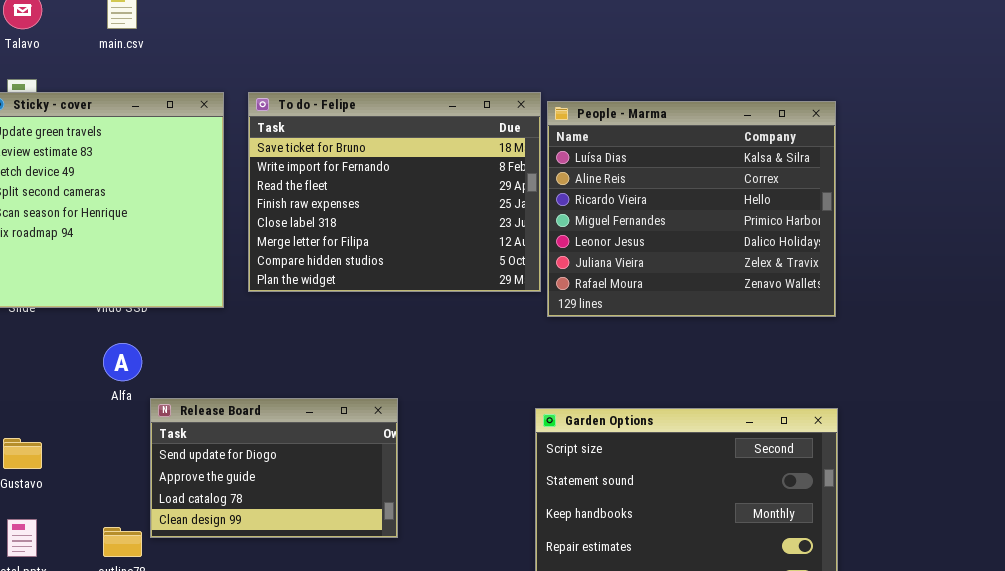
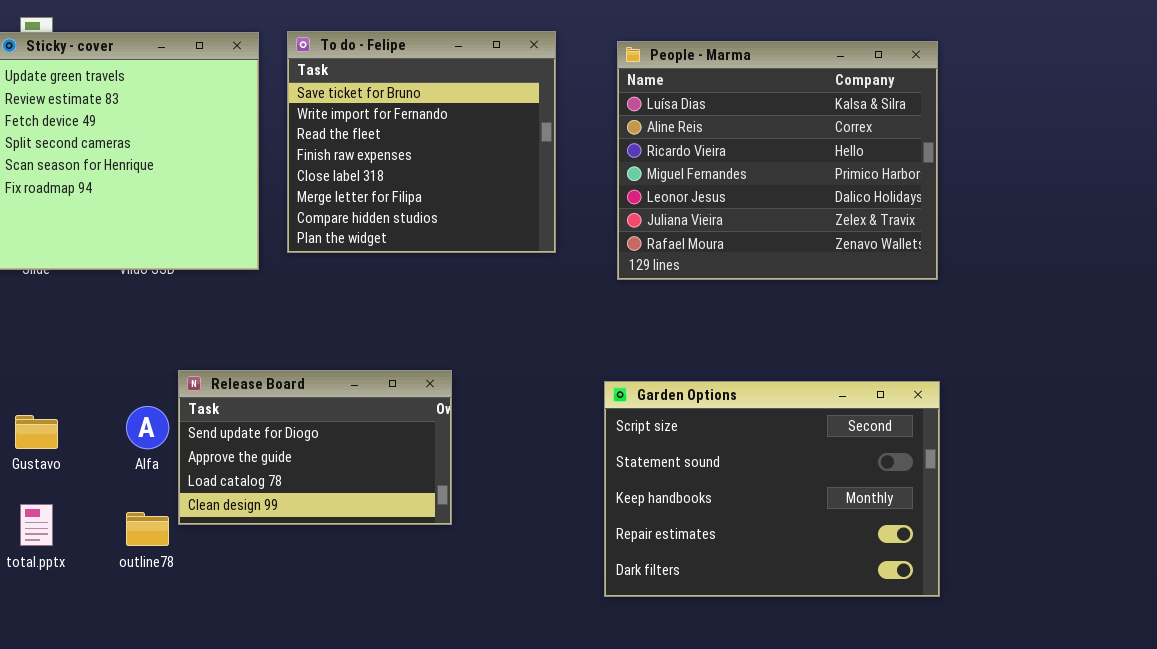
To do - Felipe: [248,92,541,292] -> [287,31,556,253], resized
Alfa: [103,343,142,381] -> [126,406,169,449], moved

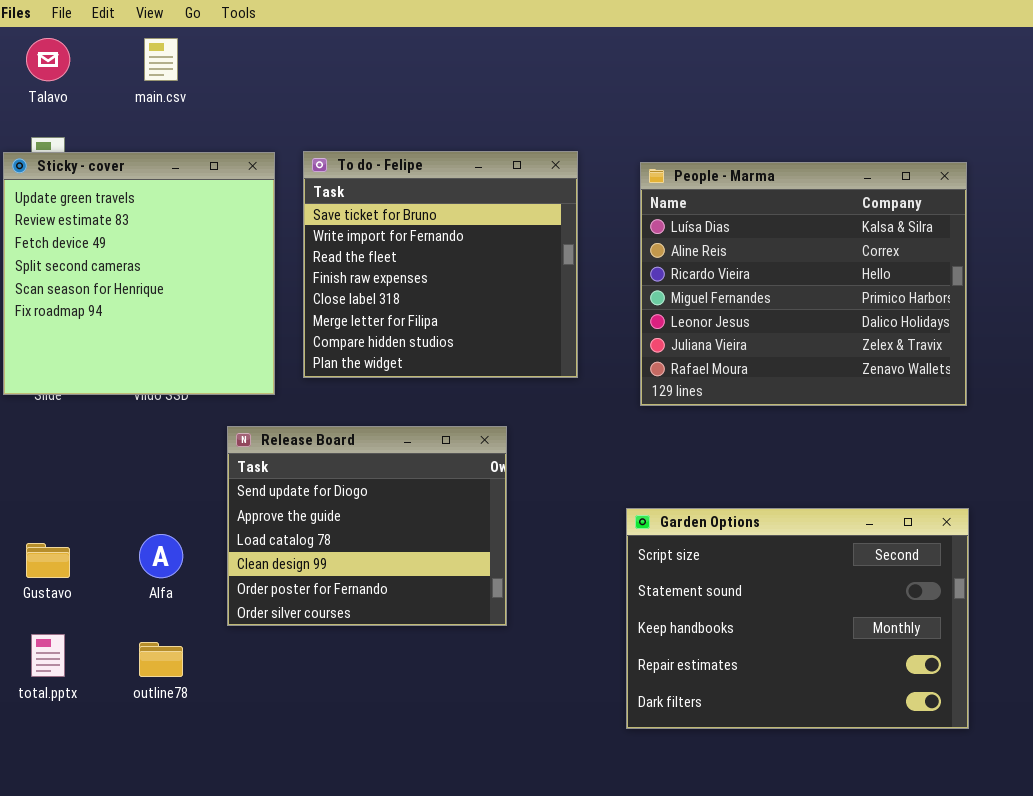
Release Board: [178,370,452,525] -> [227,426,507,626], moved, resized

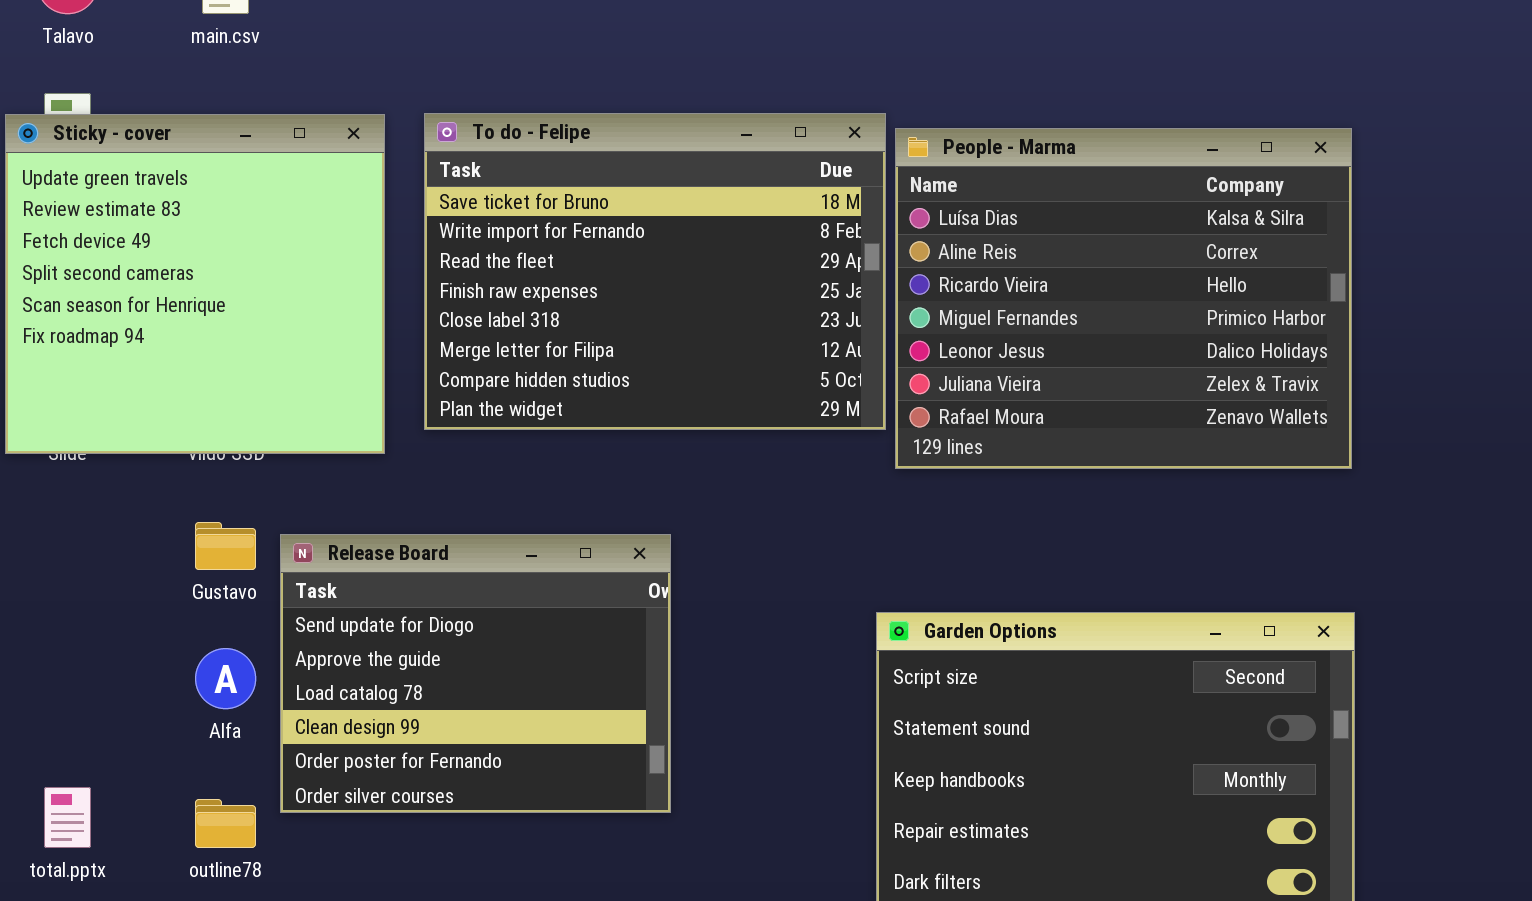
To do - Felipe: [303,151,578,378] -> [424,113,886,430], resized
Release Board: [227,426,507,626] -> [280,534,671,813], moved
Gustavo: [26,543,70,578] -> [195,522,256,570], moved

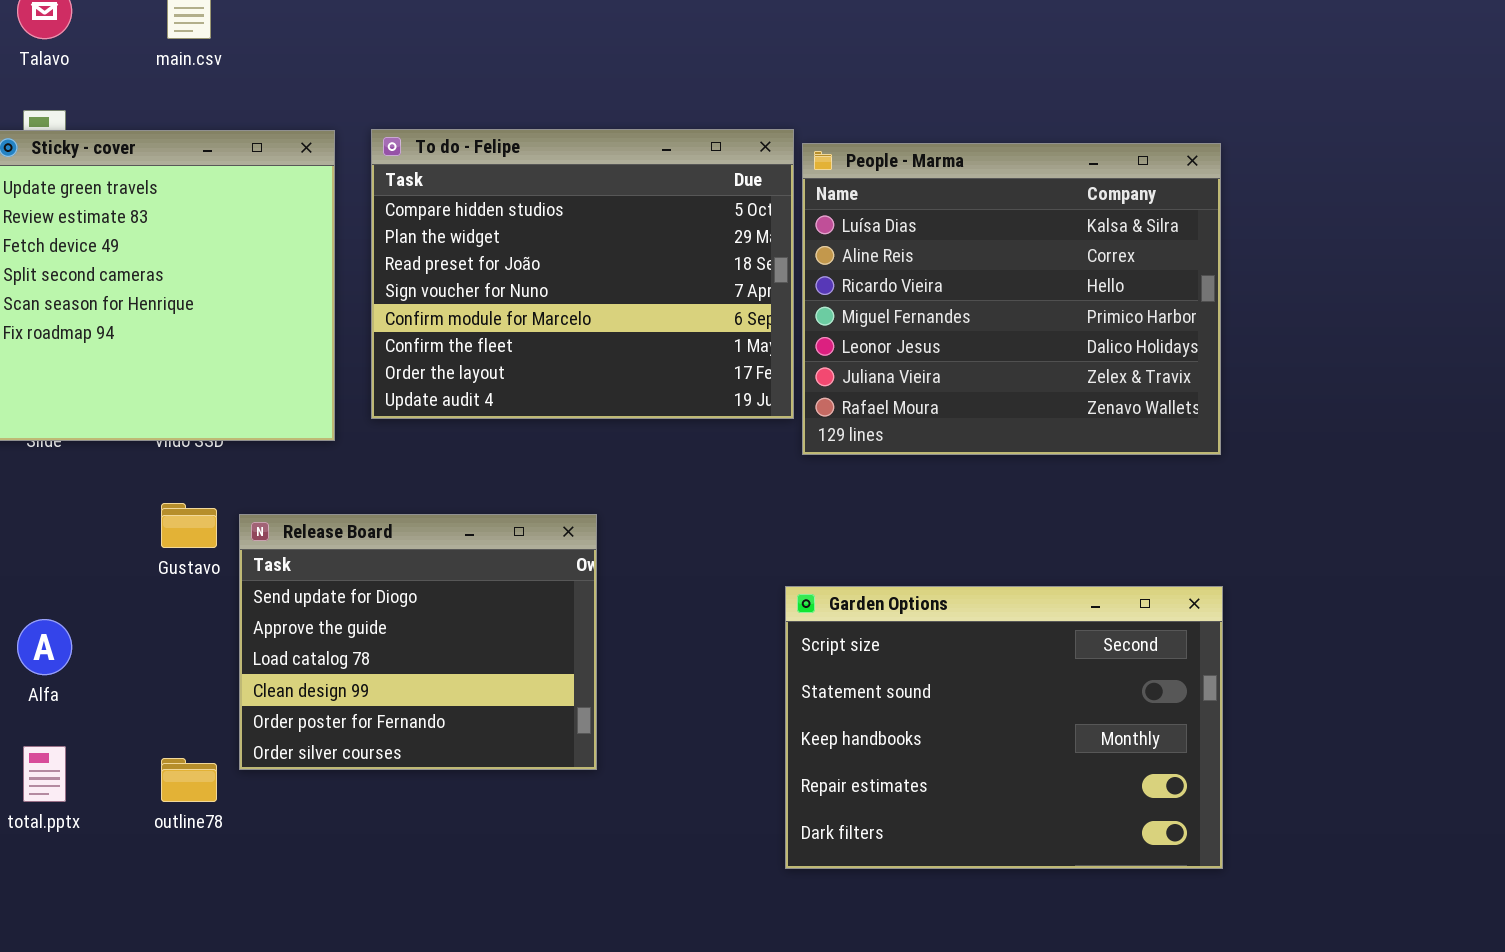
To do - Felipe: [424,113,886,430] -> [371,129,794,419], scrolled down 6 rows
Alfa: [195,648,256,709] -> [17,619,72,675], moved

